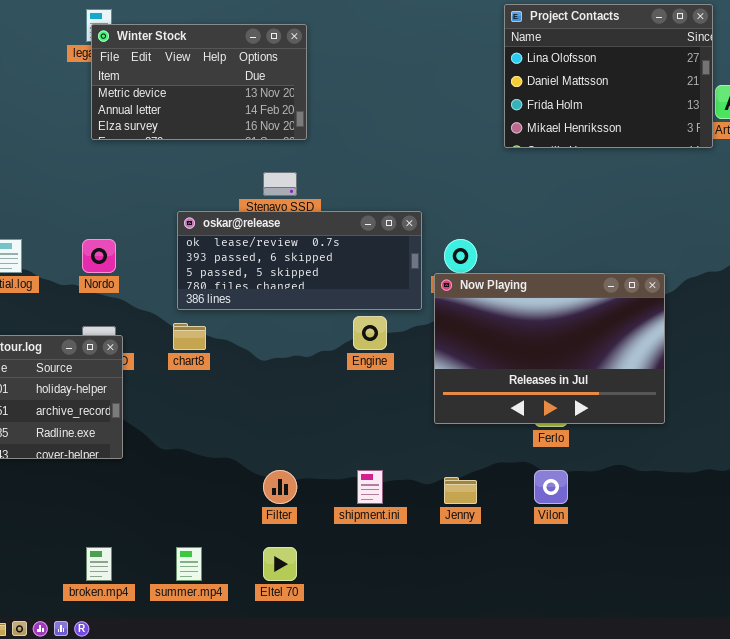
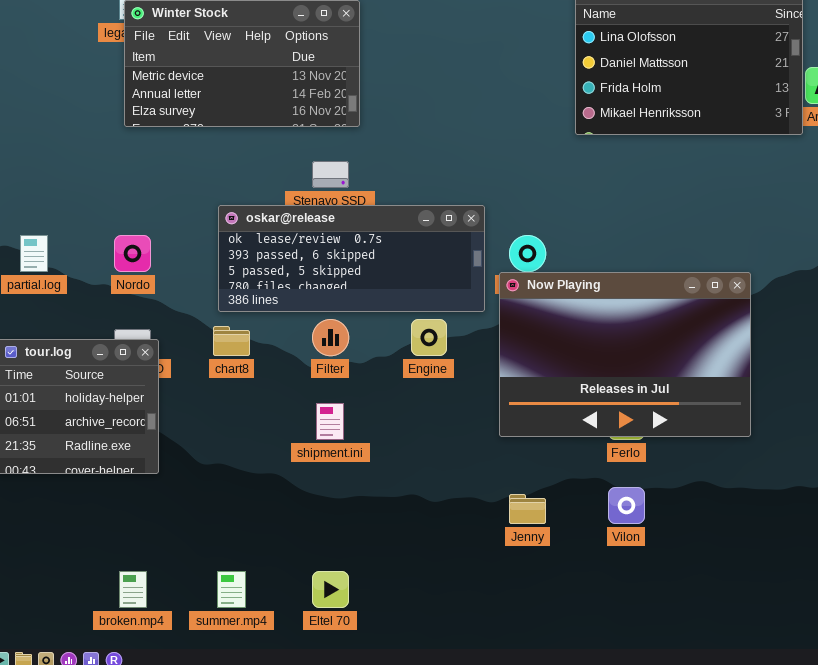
Filter: [263,470,297,504] -> [312,319,349,356], moved
shipment.ini: [357,470,383,504] -> [316,403,344,440], moved

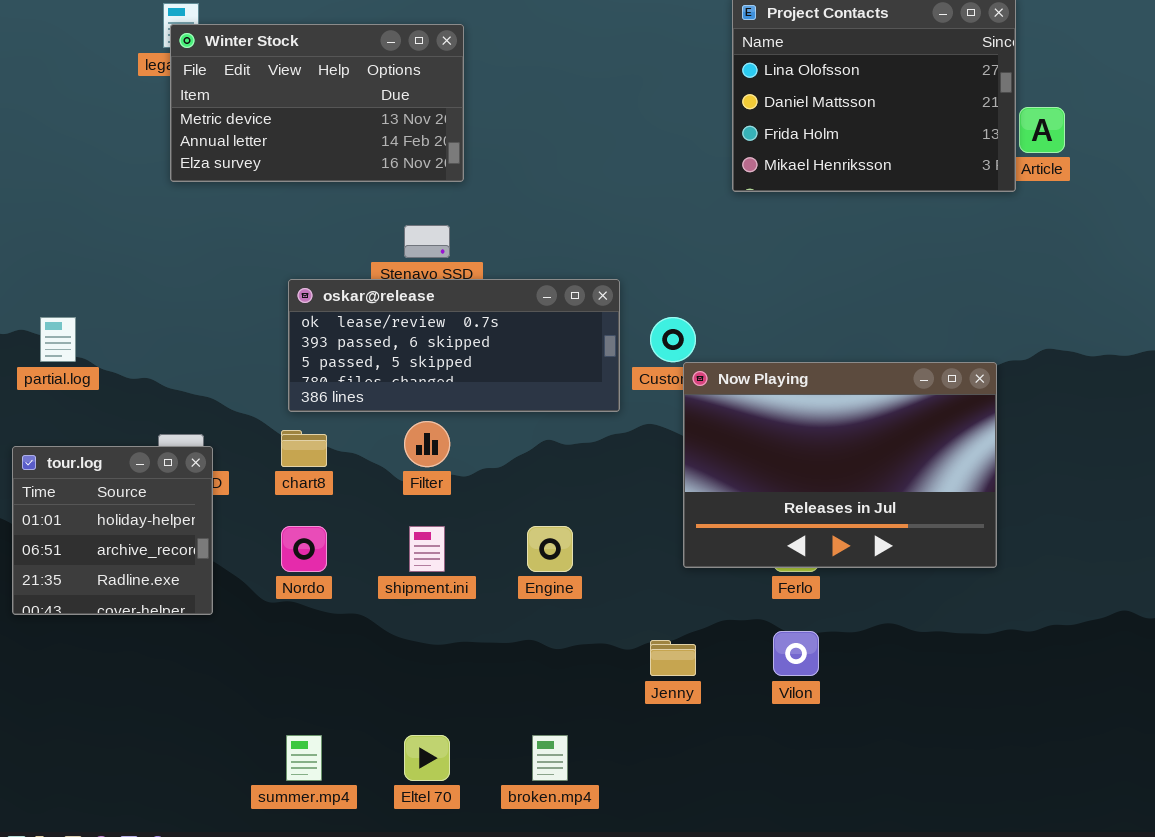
Nordo: [114,235,151,272] -> [281,526,327,572], moved
Now Playing: [499,272,751,437] -> [683,362,997,568], moved
Engine: [411,319,447,356] -> [527,526,573,572], moved
broken.mp4: [119,571,147,608] -> [532,735,568,781], moved

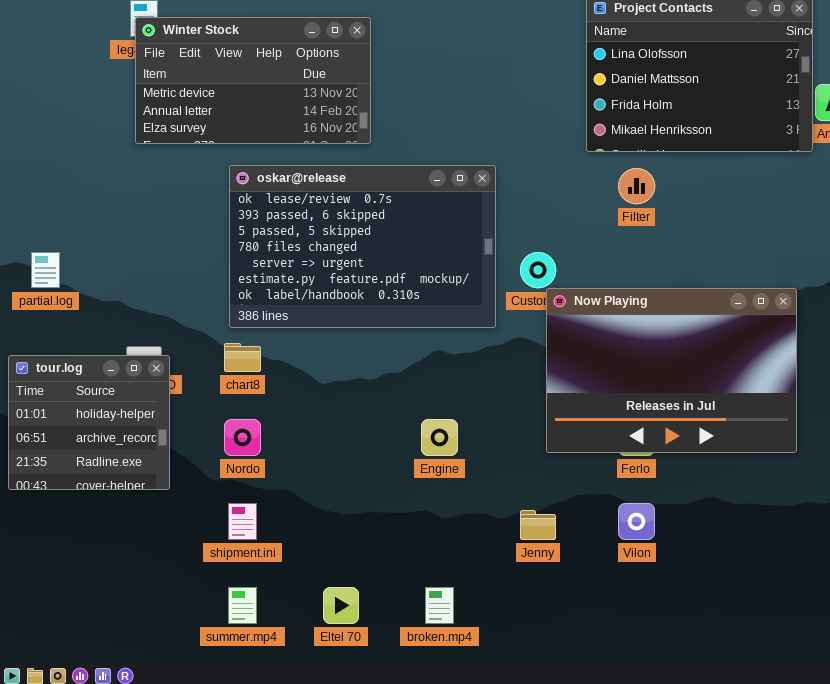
oskar@release: [288,279,620,412] -> [229,165,496,328], resized
Filter: [404,421,450,467] -> [618,168,655,204], moved
shipment.ini: [409,526,445,572] -> [228,503,257,540], moved

